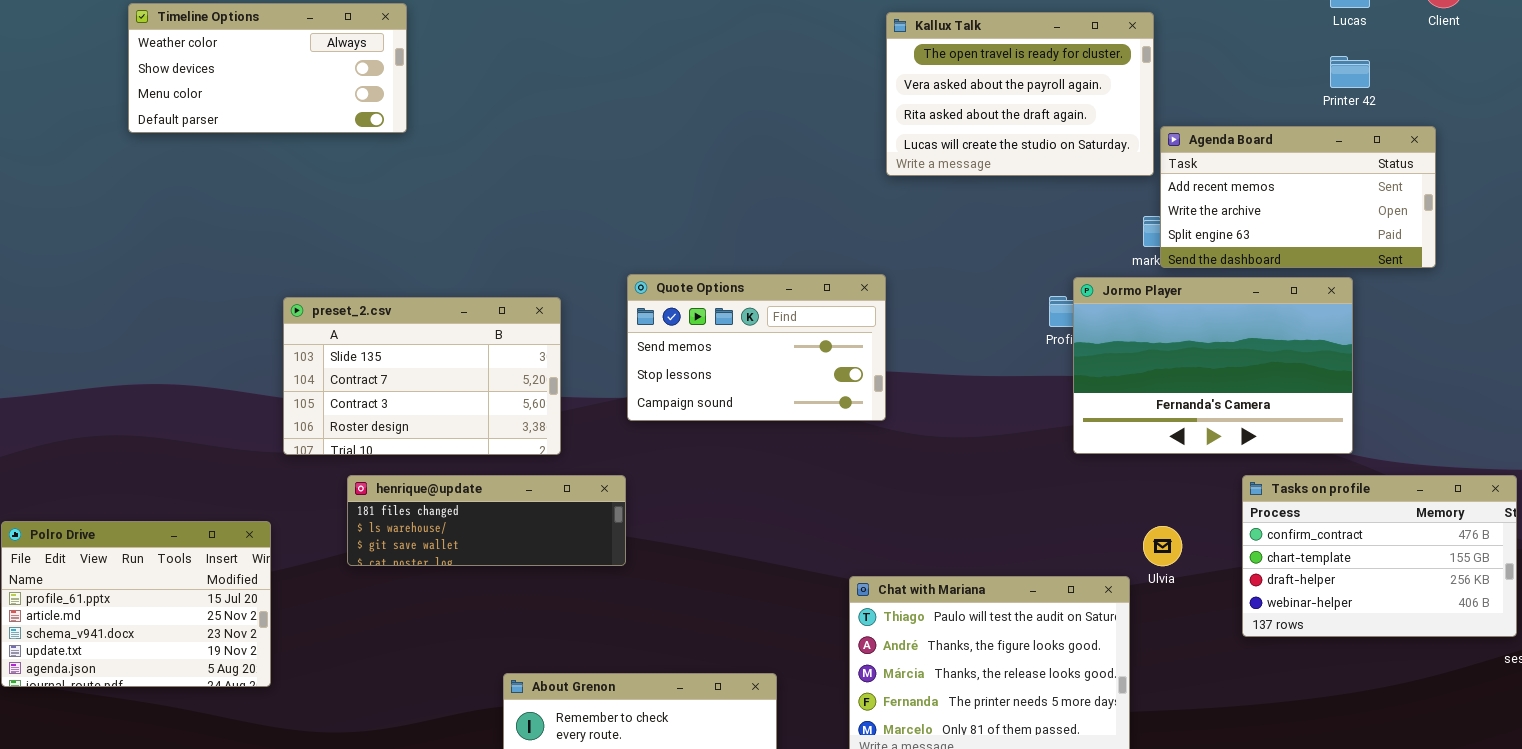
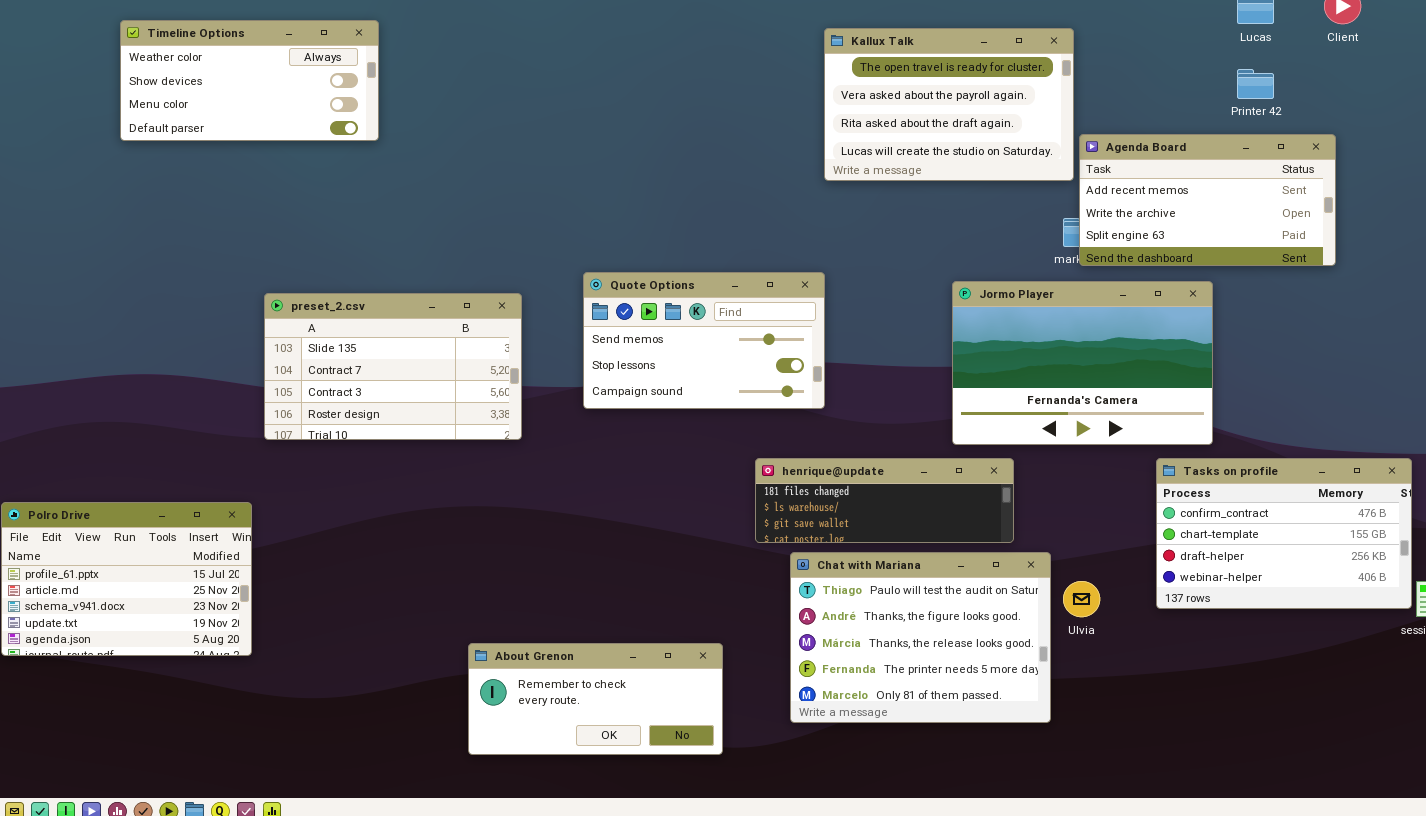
Jormo Player: [1073,277,1353,454] -> [952,281,1213,445], moved
henrique@update: [347,475,626,566] -> [755,458,1014,543], moved
Ulvia: [1143,526,1182,566] -> [1063,581,1100,617], moved

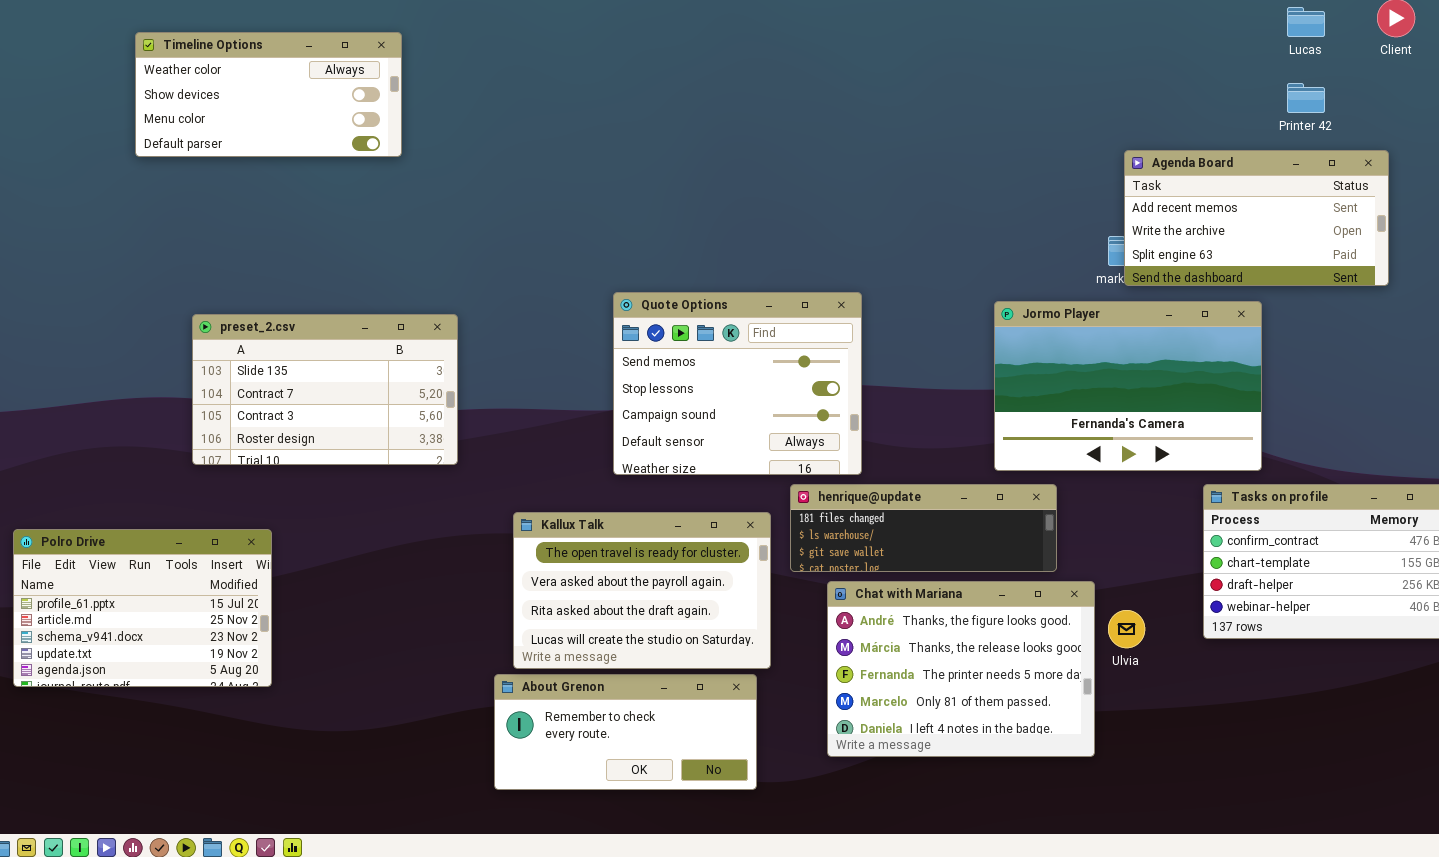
Kallux Talk: [824,28,1074,181] -> [513,512,771,669], moved
Quote Options: [583,272,825,409] -> [613,292,862,475], resized
preset_2.csv: [264,293,522,440] -> [192,314,458,465], moved
Chat with Mariana: [790,552,1051,723] -> [827,581,1095,757], scrolled down 1 row

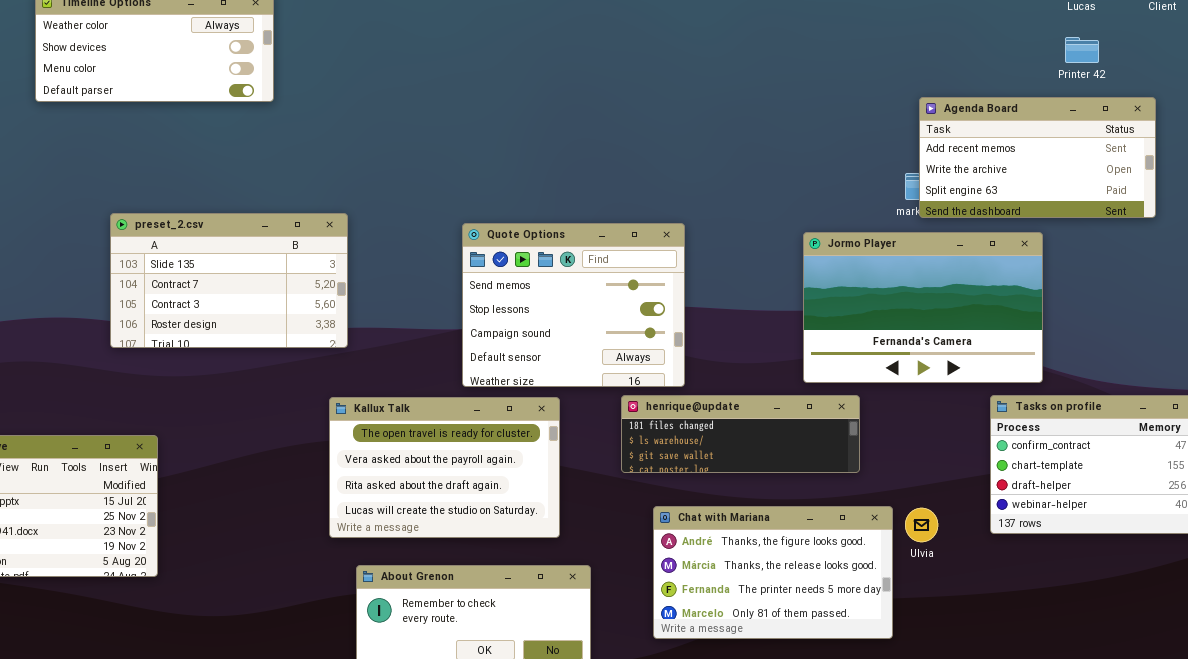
preset_2.csv: [192,314,458,465] -> [110,213,348,348], moved
Kallux Talk: [513,512,771,669] -> [329,397,560,538], moved
Chat with Mariana: [827,581,1095,757] -> [653,506,893,639], resized

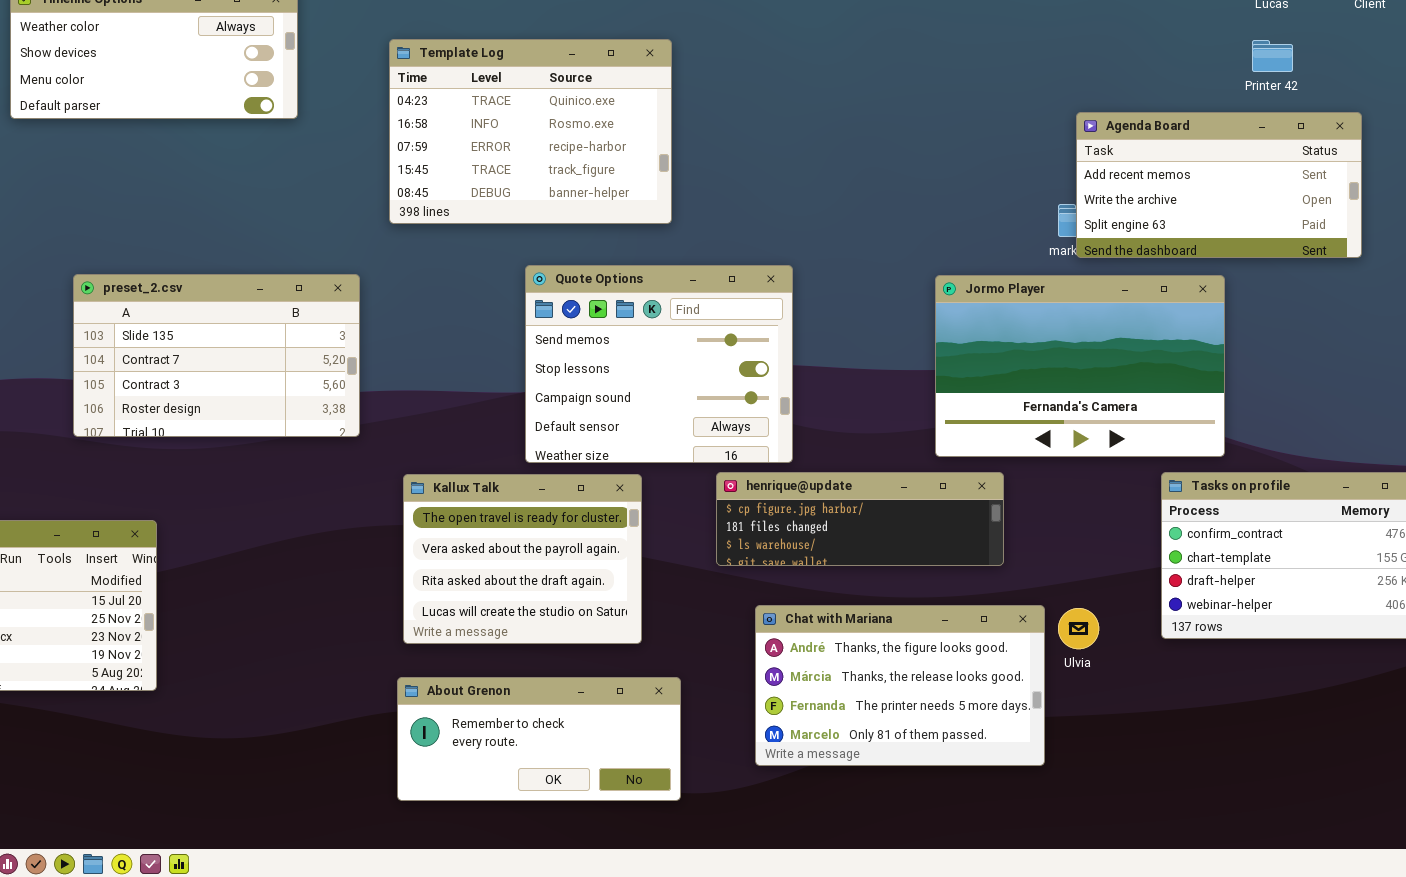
Template Log: none -> [389,39,672,224], opened
preset_2.csv: [110,213,348,348] -> [73,274,360,437], moved
henrique@update: [621,395,860,473] -> [716,472,1004,566], scrolled up 1 row
Kallux Talk: [329,397,560,538] -> [403,474,642,644], resized

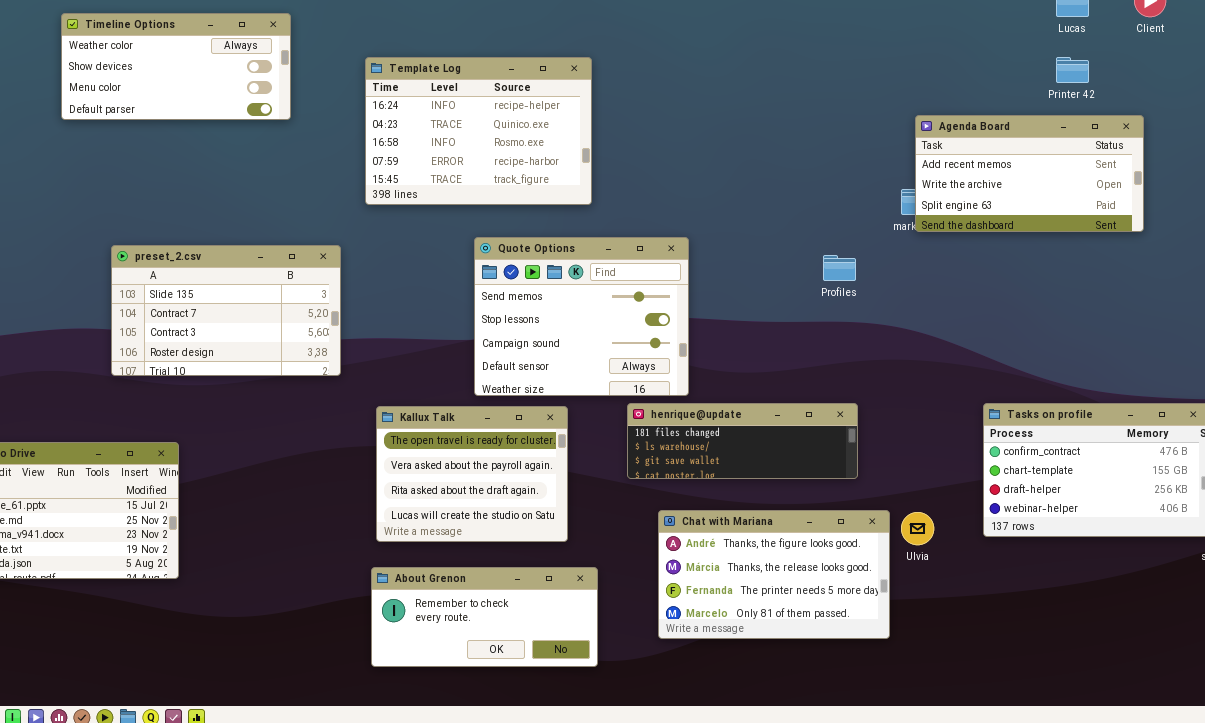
Template Log: [389,39,672,224] -> [365,57,592,205], scrolled up 1 row
Jormo Player: [935,275,1225,457] -> none, closed
henrique@update: [716,472,1004,566] -> [627,403,858,479], scrolled down 1 row

